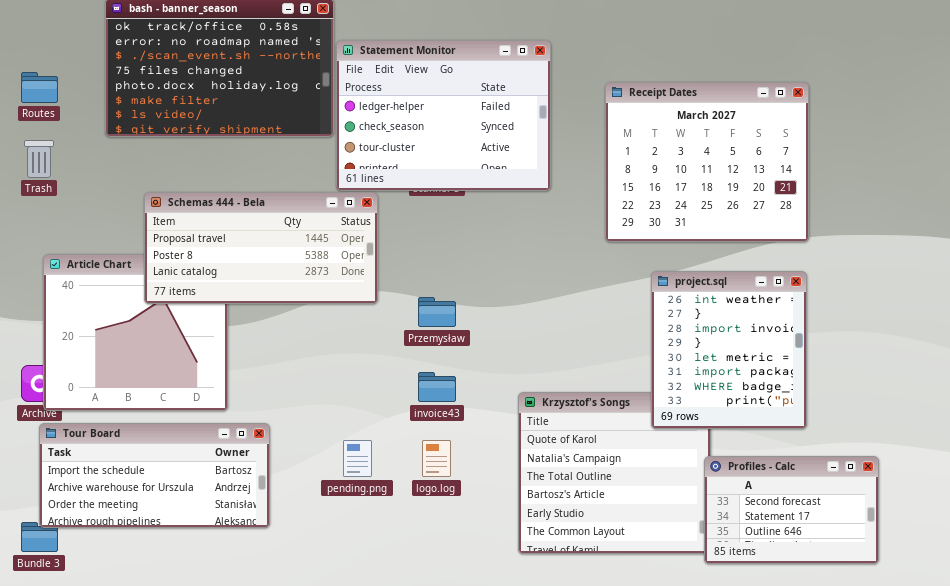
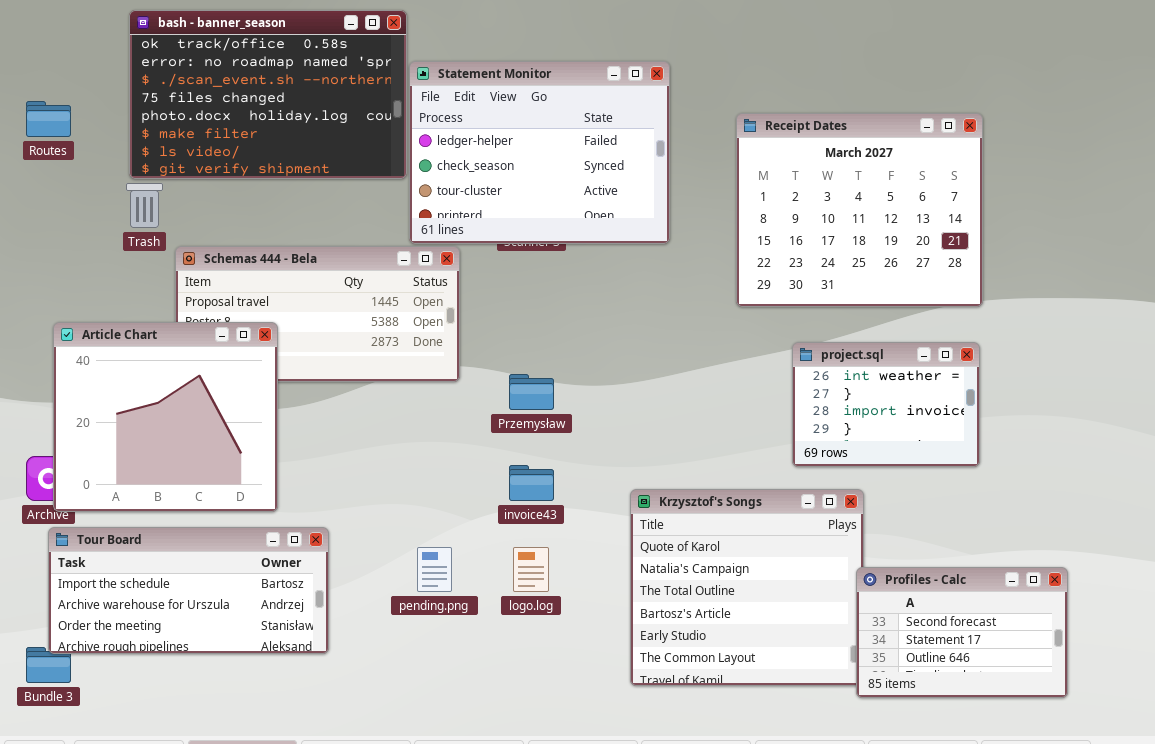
Trash: [24,140,54,178] -> [126,183,163,228], moved
Article Chart: [43,254,228,411] -> [53,322,278,512], raised
project.sql: [651,271,807,429] -> [792,342,980,467], resized

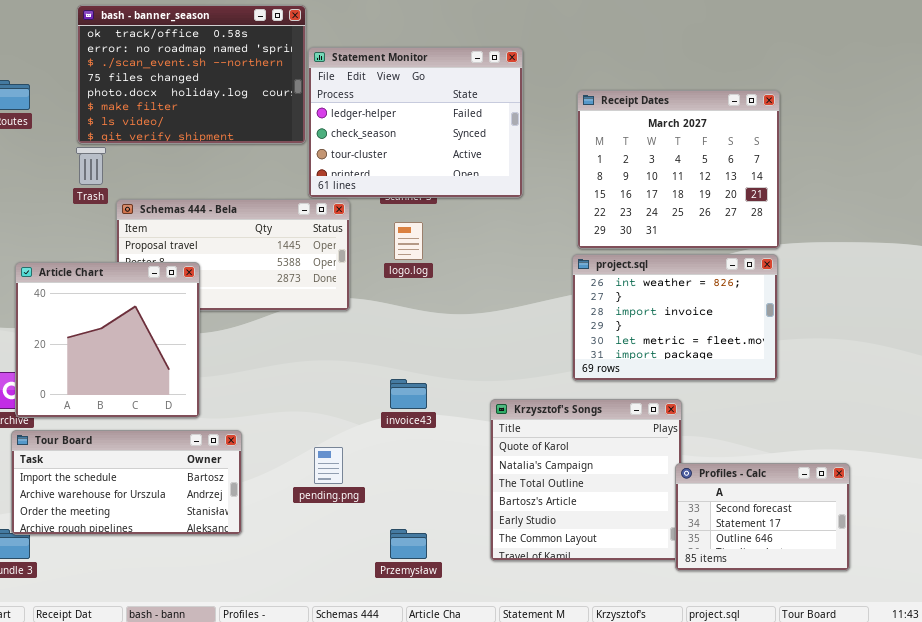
project.sql: [792,342,980,467] -> [572,254,778,381], resized
Przemysław: [509,374,554,410] -> [390,529,427,559], moved
logo.log: [513,547,549,592] -> [394,222,423,260], moved

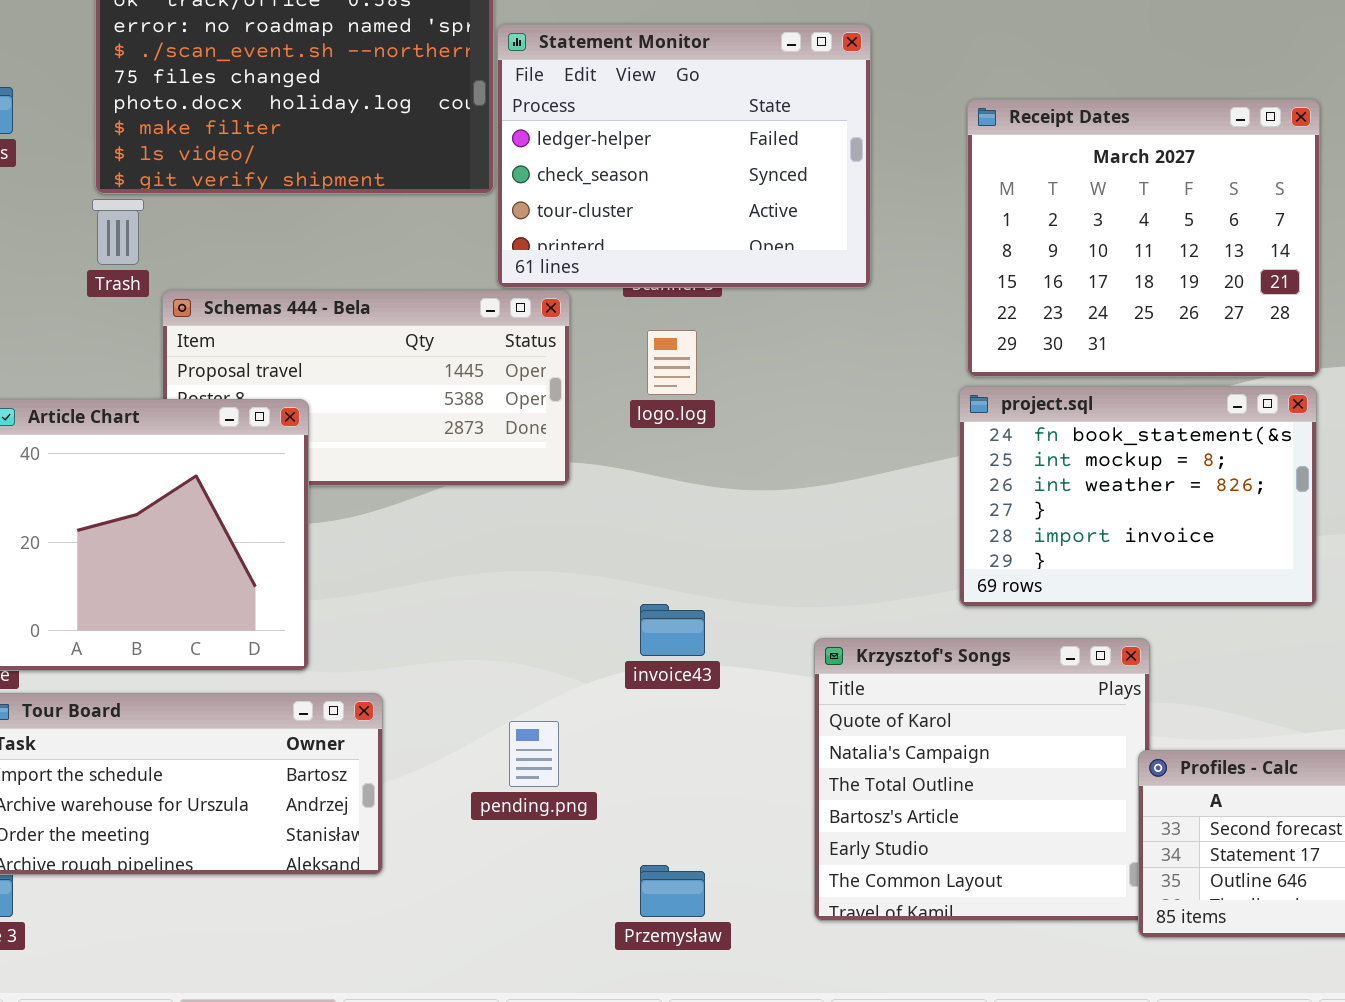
project.sql: [572,254,778,381] -> [959,386,1317,607], scrolled up 2 rows

